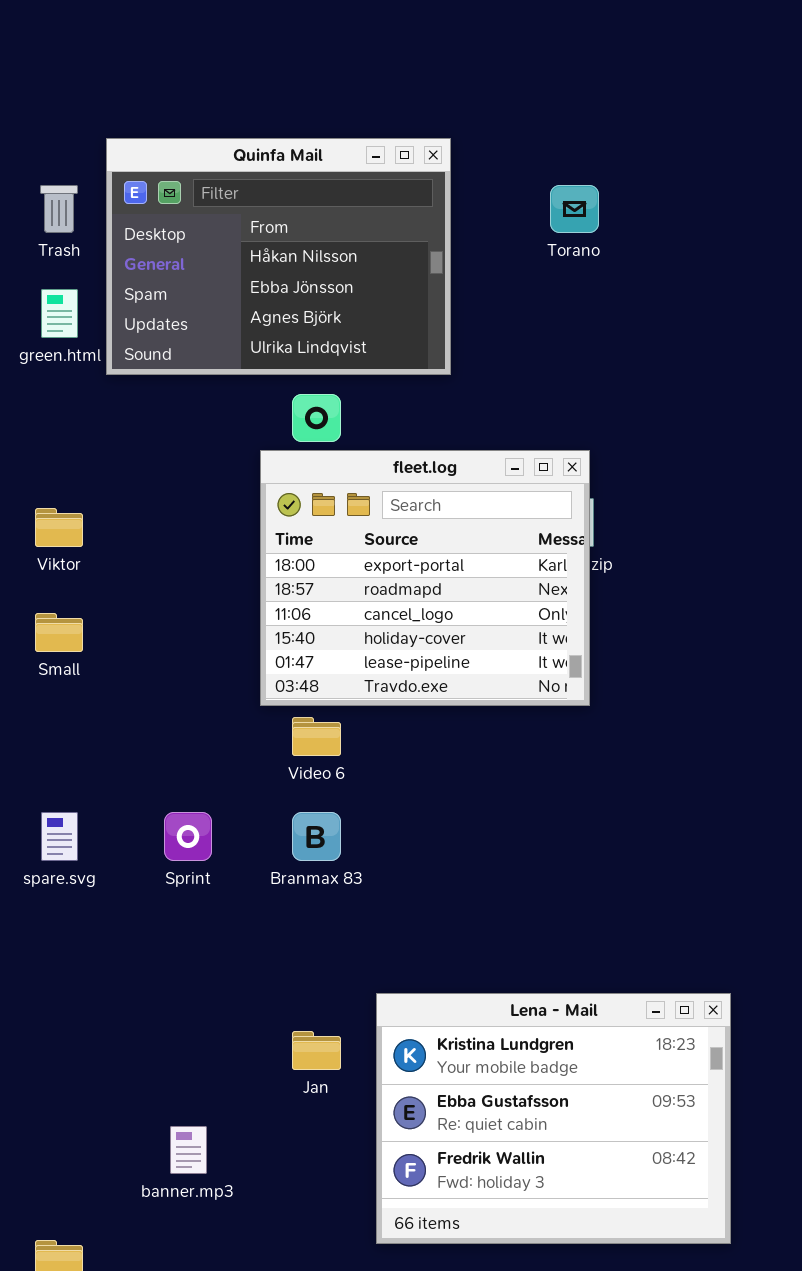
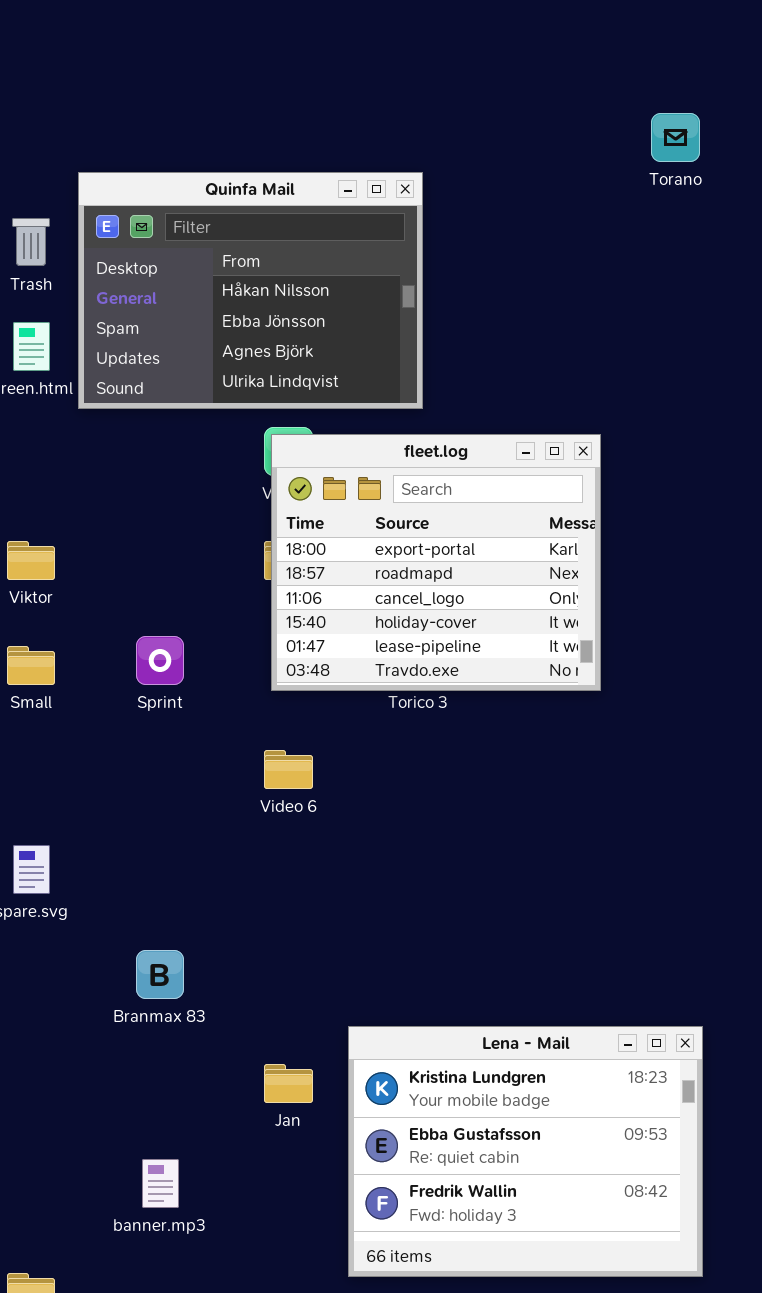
Torano: [550,185,599,233] -> [651,113,700,162], moved
fleet.log: [260,450,590,706] -> [271,434,601,691], moved
Sprint: [164,812,212,861] -> [136,636,184,685], moved
Branmax 83: [292,812,341,861] -> [136,950,184,999], moved

